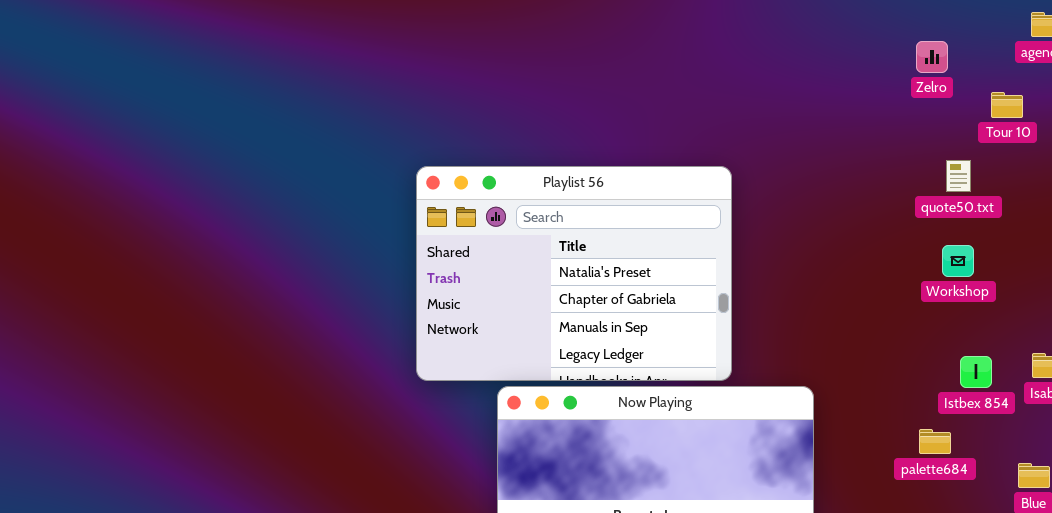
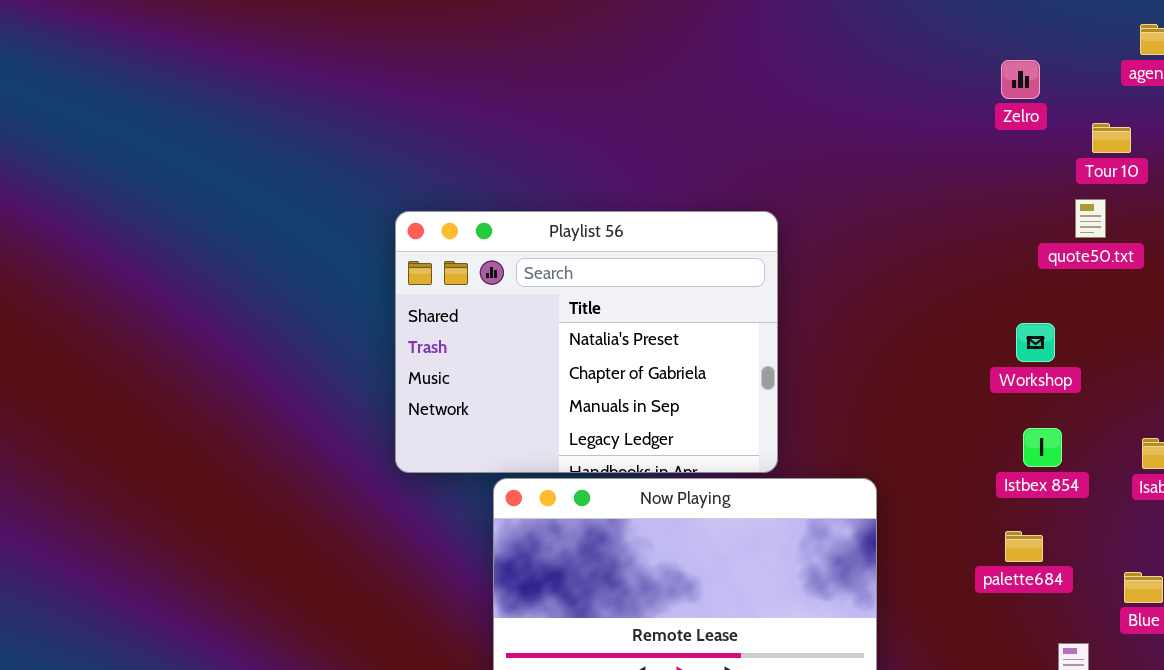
quote50.txt: [946,160,971,192] -> [1075,199,1106,238], moved
Workshop: [942,245,974,277] -> [1016,323,1055,362], moved
Istbex 854: [960,356,992,388] -> [1023,428,1062,467], moved

